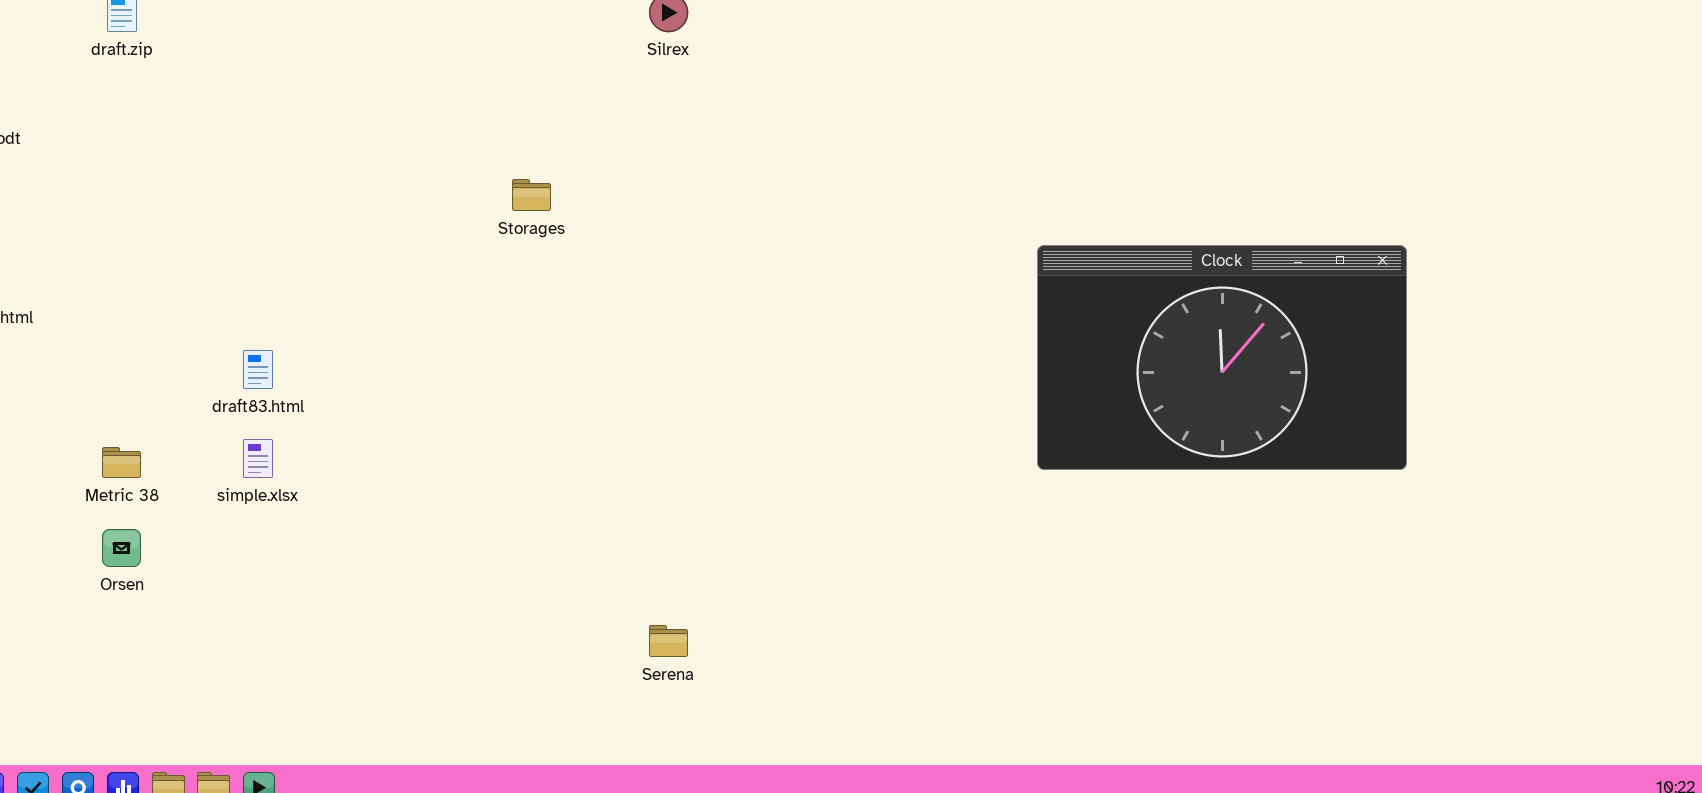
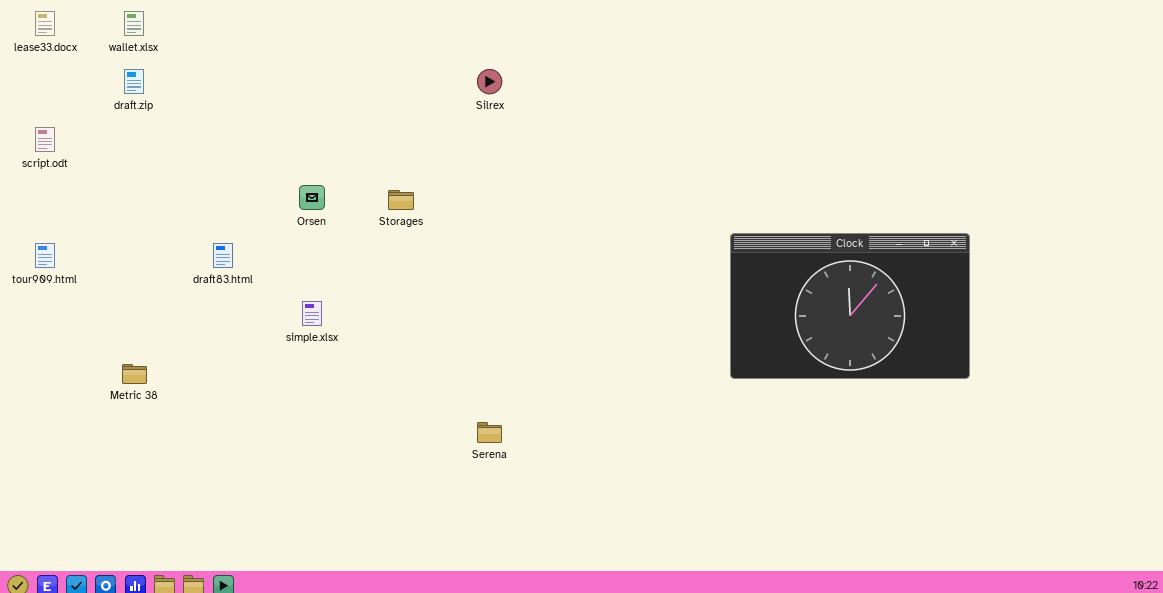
draft83.html: [243,350,273,389] -> [213,243,233,268], moved
simple.xlsx: [243,439,273,478] -> [302,301,322,326], moved
Orsen: [102,529,141,567] -> [299,185,325,210], moved
Serena: [649,625,688,657] -> [477,422,502,443], moved

